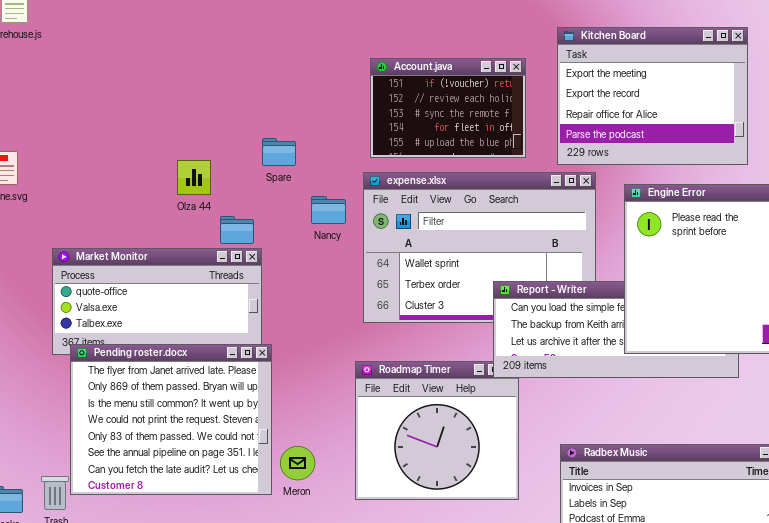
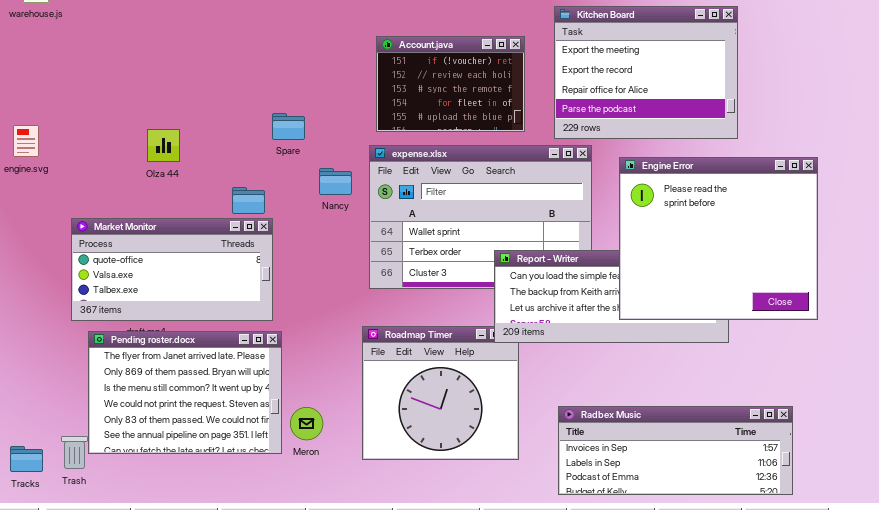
Olza 44: [177,160,211,195] -> [147,129,180,162], moved
Pending roster.docx: [70,344,272,495] -> [88,331,282,454], resized

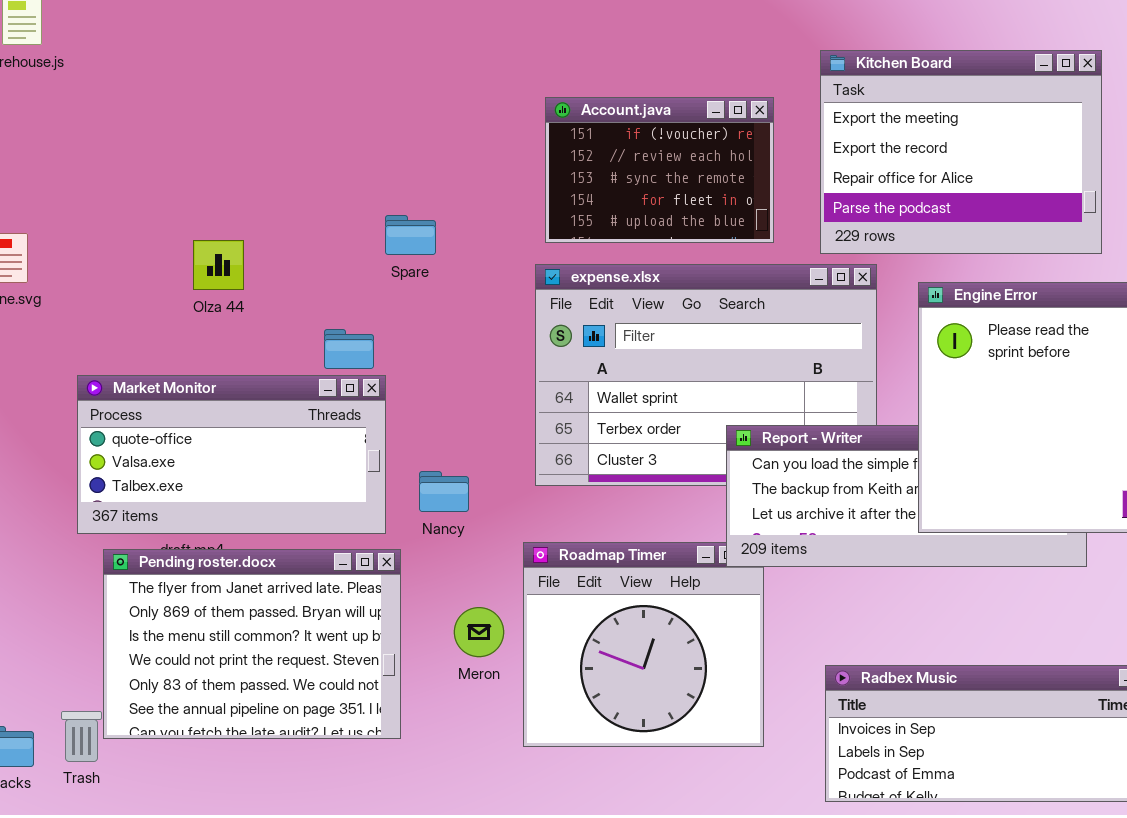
Nancy: [319,168,352,195] -> [419,471,469,512], moved
Meron: [290,407,323,440] -> [454,607,504,657], moved

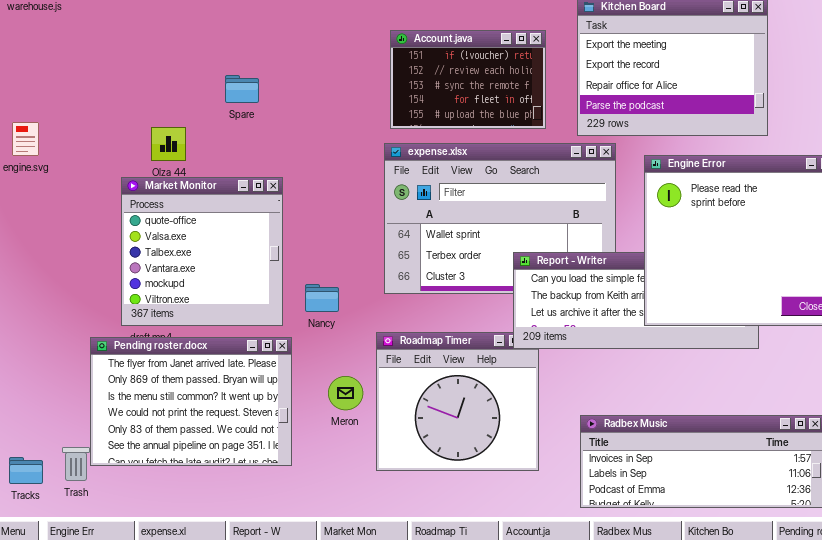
Spare: [385,215,436,255] -> [225,75,259,103], moved
Market Monitor: [77,375,386,534] -> [121,177,283,326], resized

